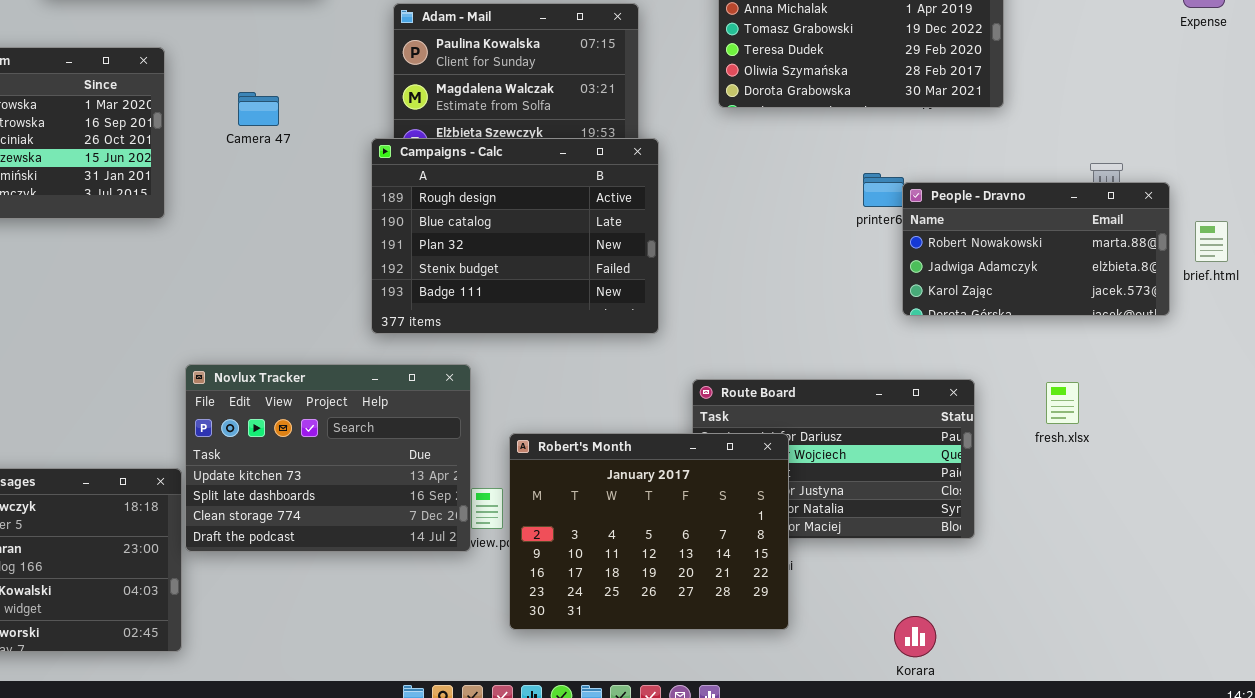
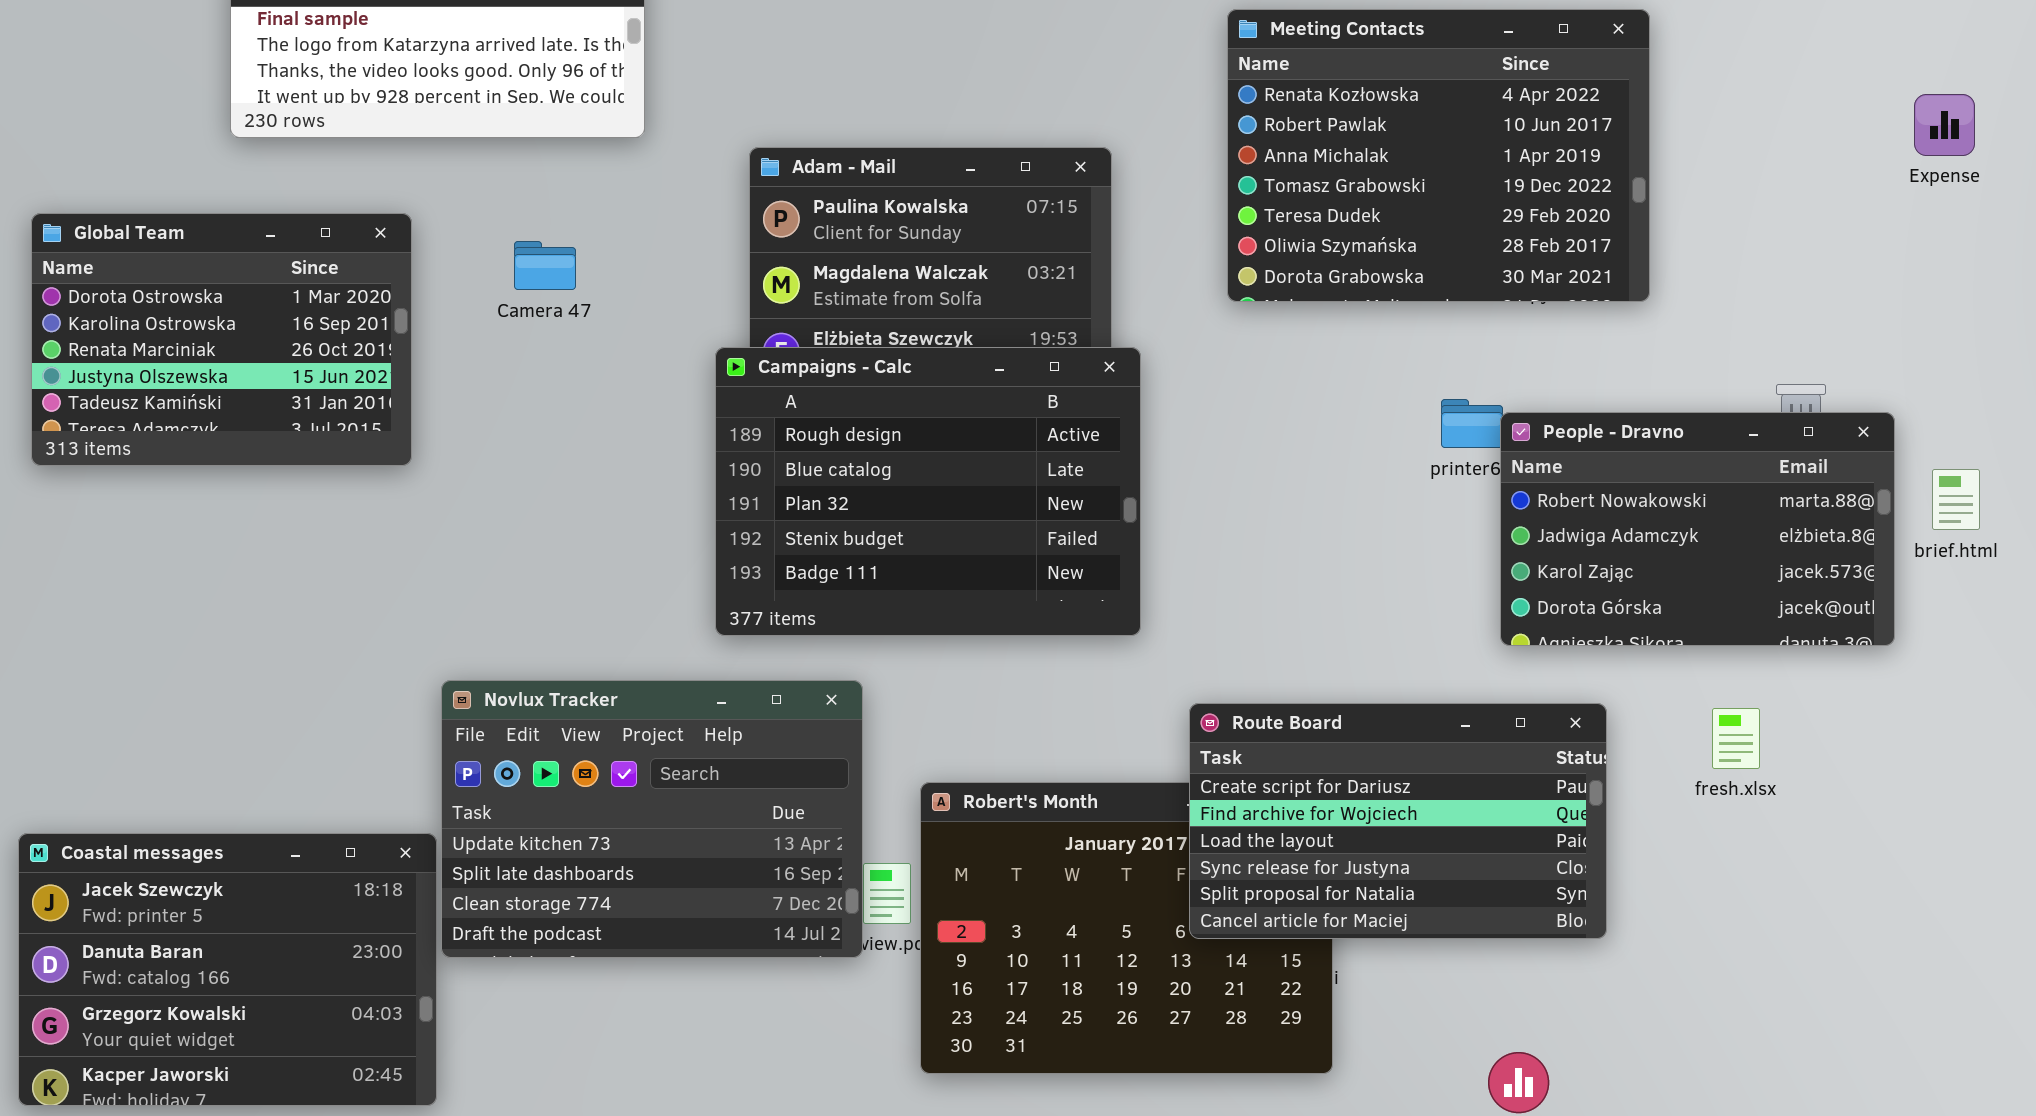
Camera 47: [238,92,279,126] -> [514,241,576,290], moved
People - Dravno: [902,182,1170,316] -> [1500,412,1895,646], resized
Route Board: [692,379,975,539] -> [1189,703,1607,939], raised

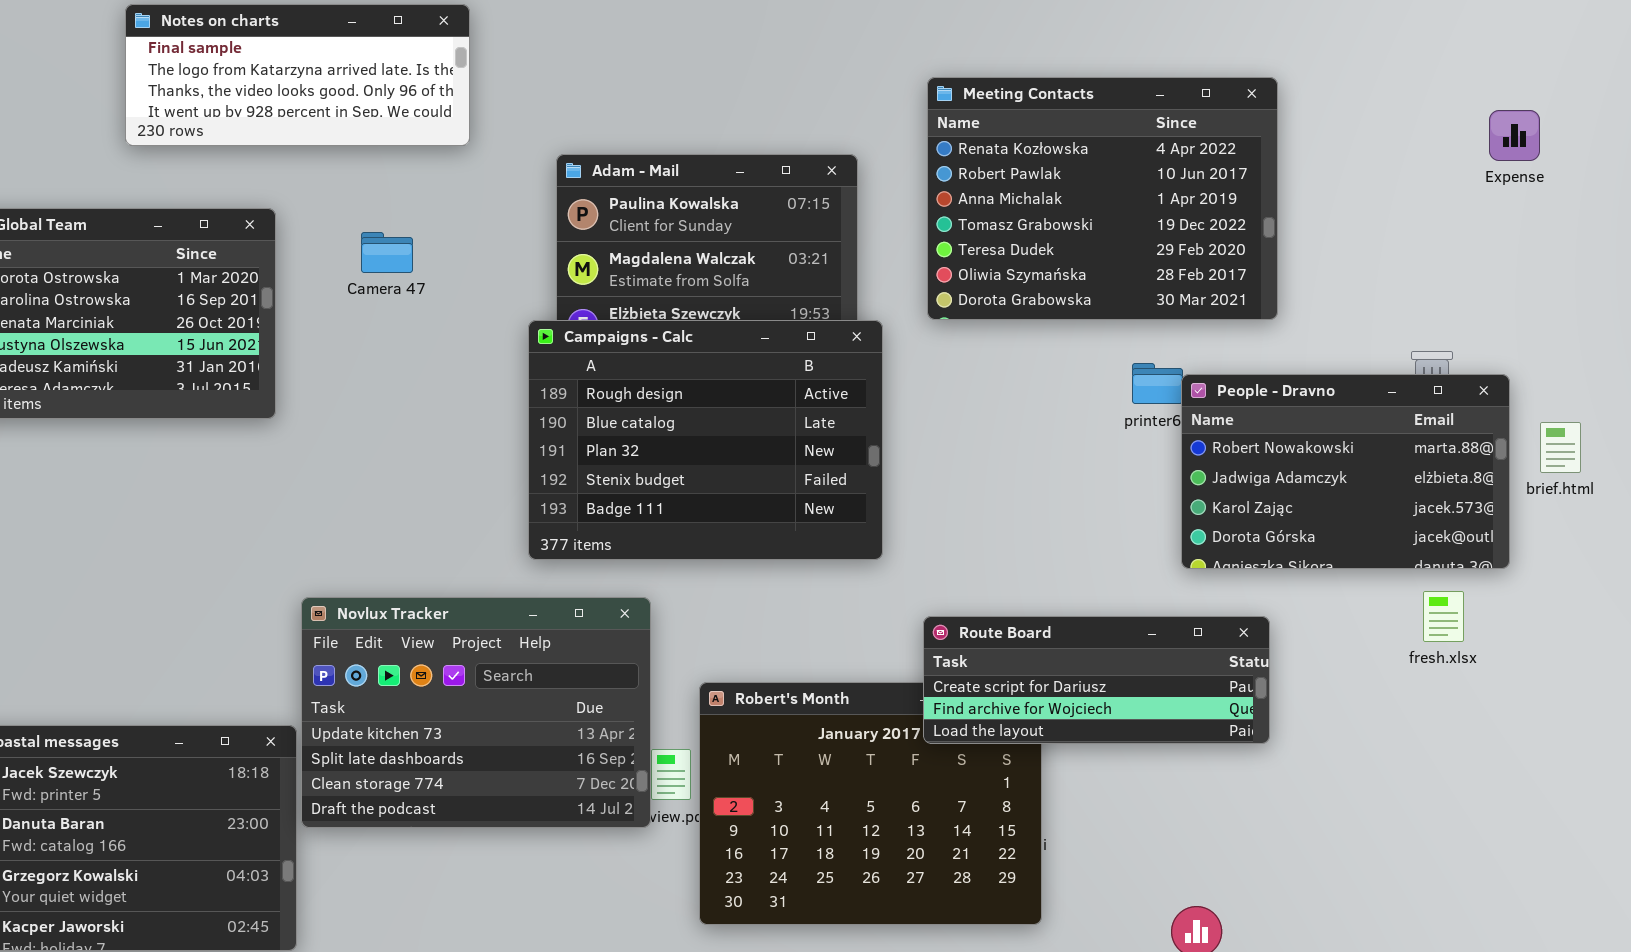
Meeting Contacts: [1227,9,1650,302] -> [927,77,1278,320], moved
Expense: [1914,94,1975,156] -> [1489,110,1540,161], moved
Route Board: [1189,703,1607,939] -> [923,616,1270,744], resized
fresh.xlsx: [1712,708,1760,769] -> [1423,591,1464,642], moved

